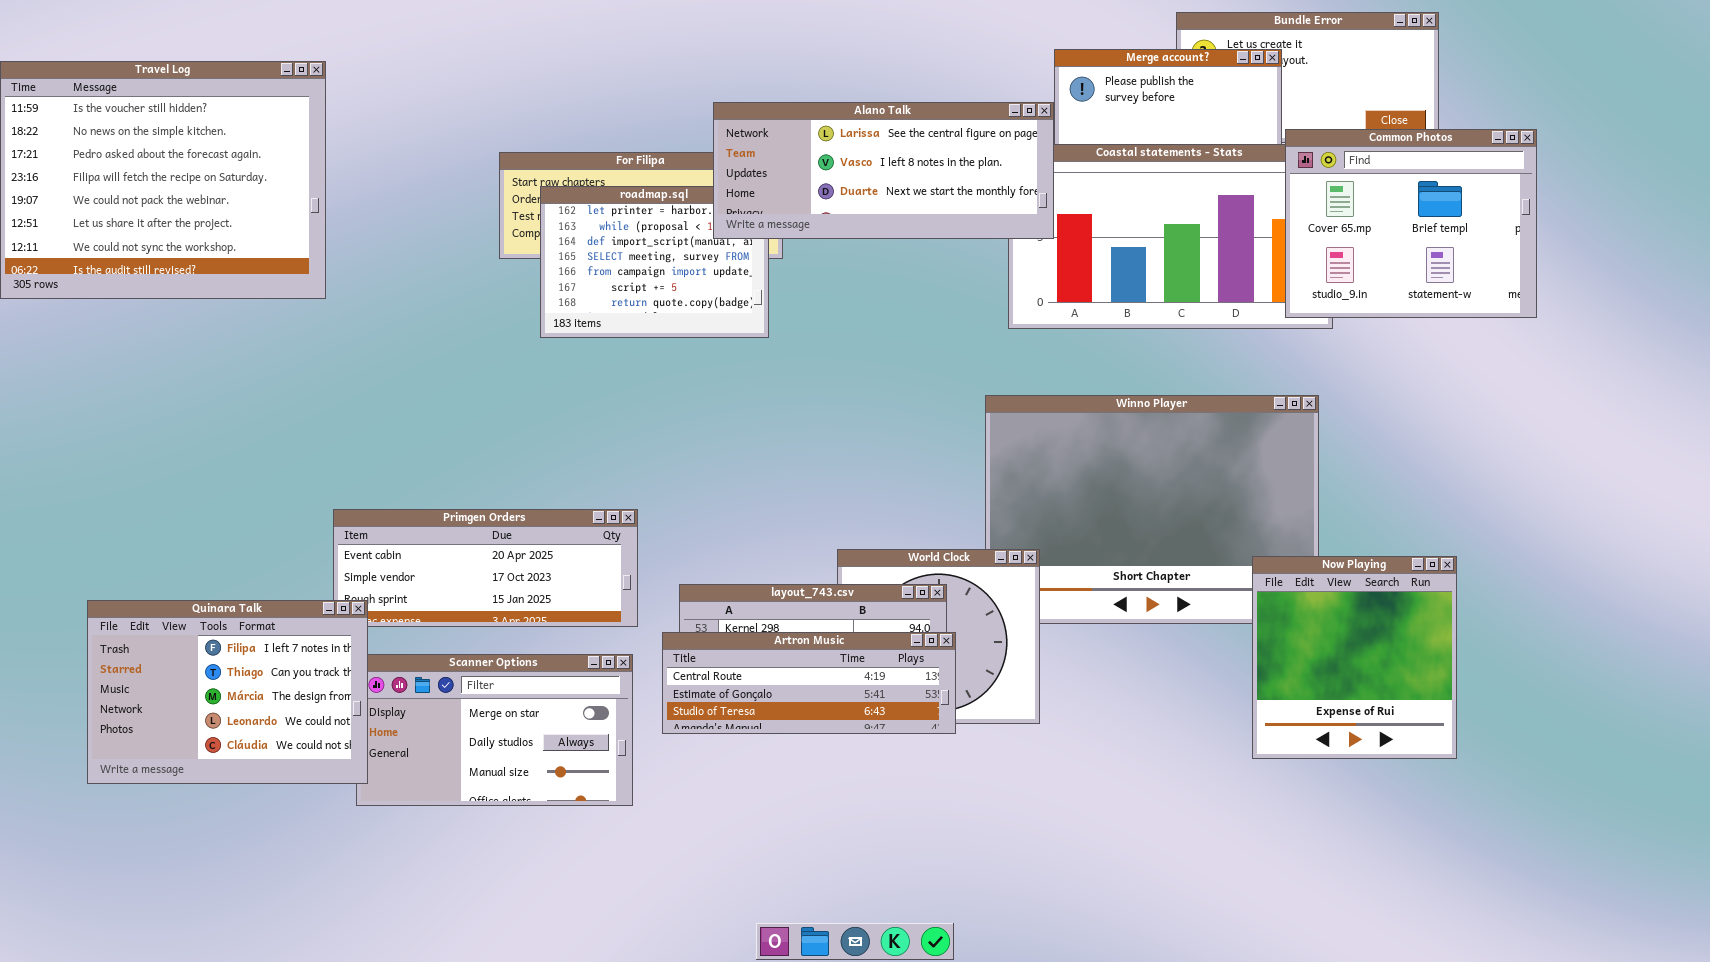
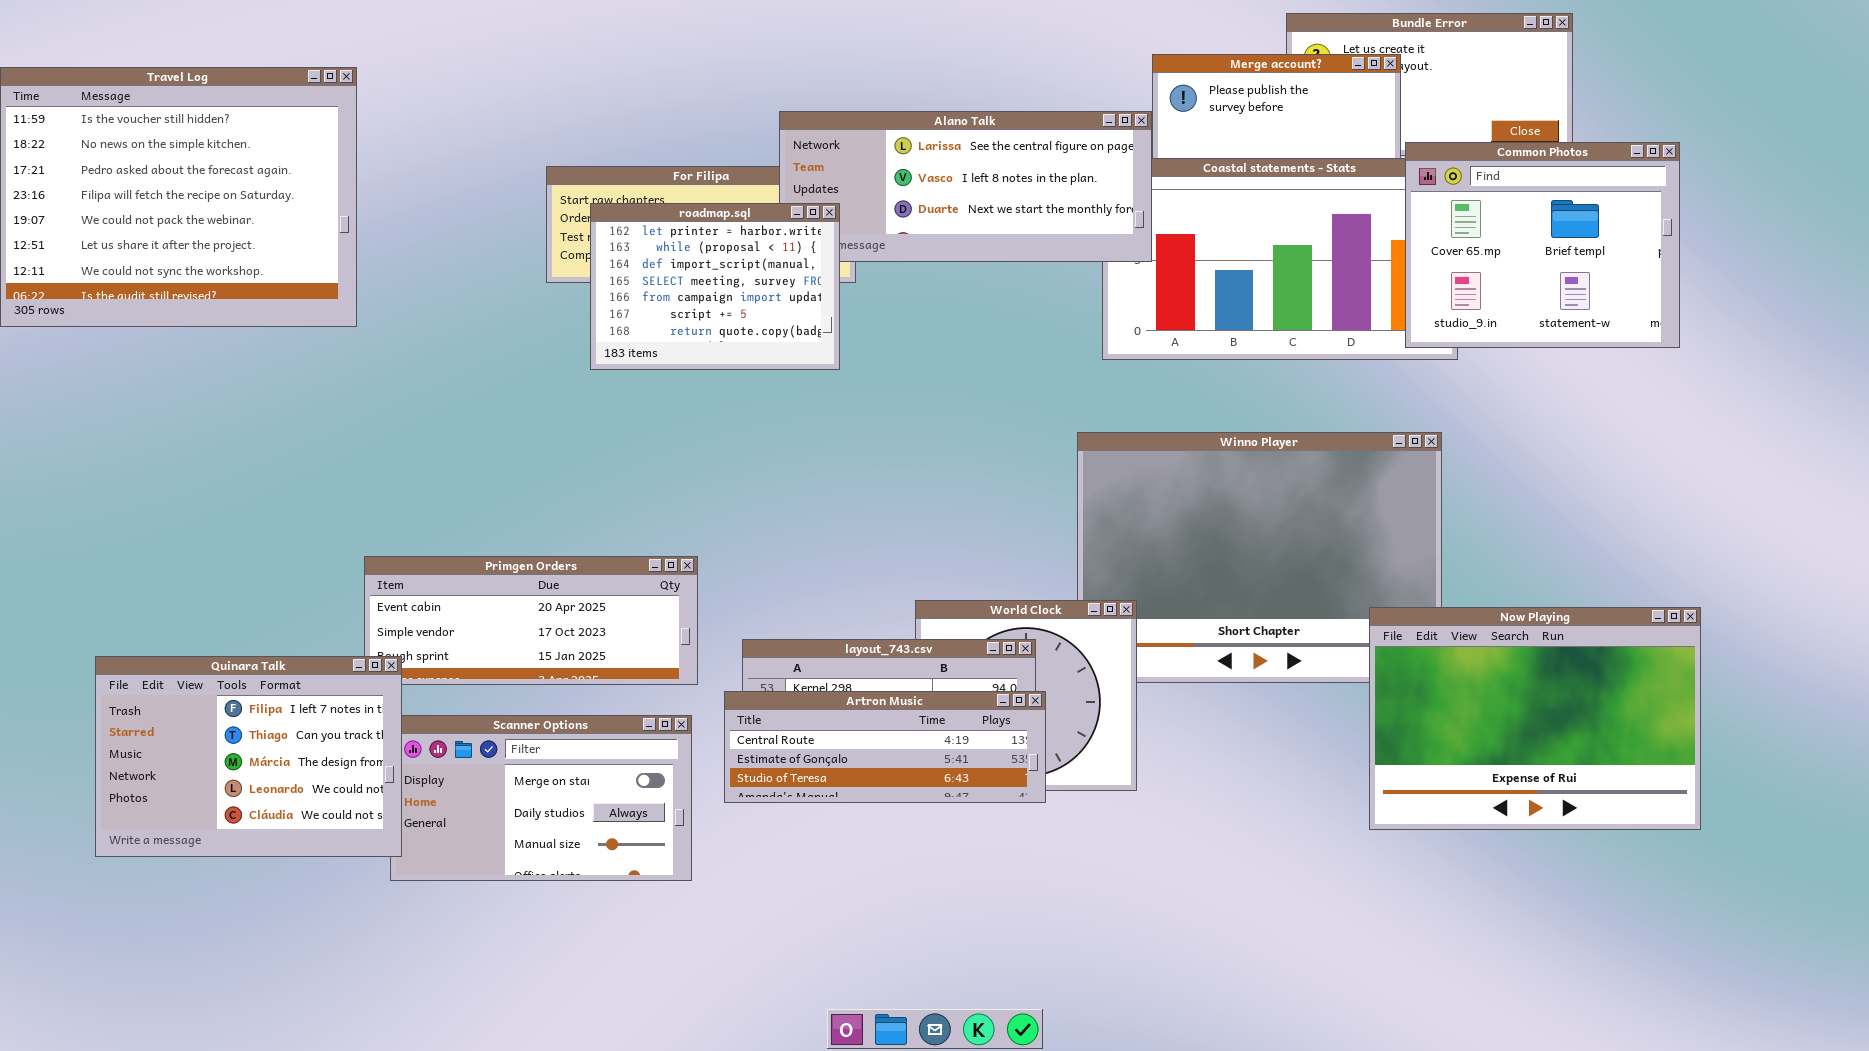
roadmap.sql: [540,186,769,338] -> [590,203,840,370], raised
Now Playing: [1252,556,1457,759] -> [1369,607,1701,830], resized

